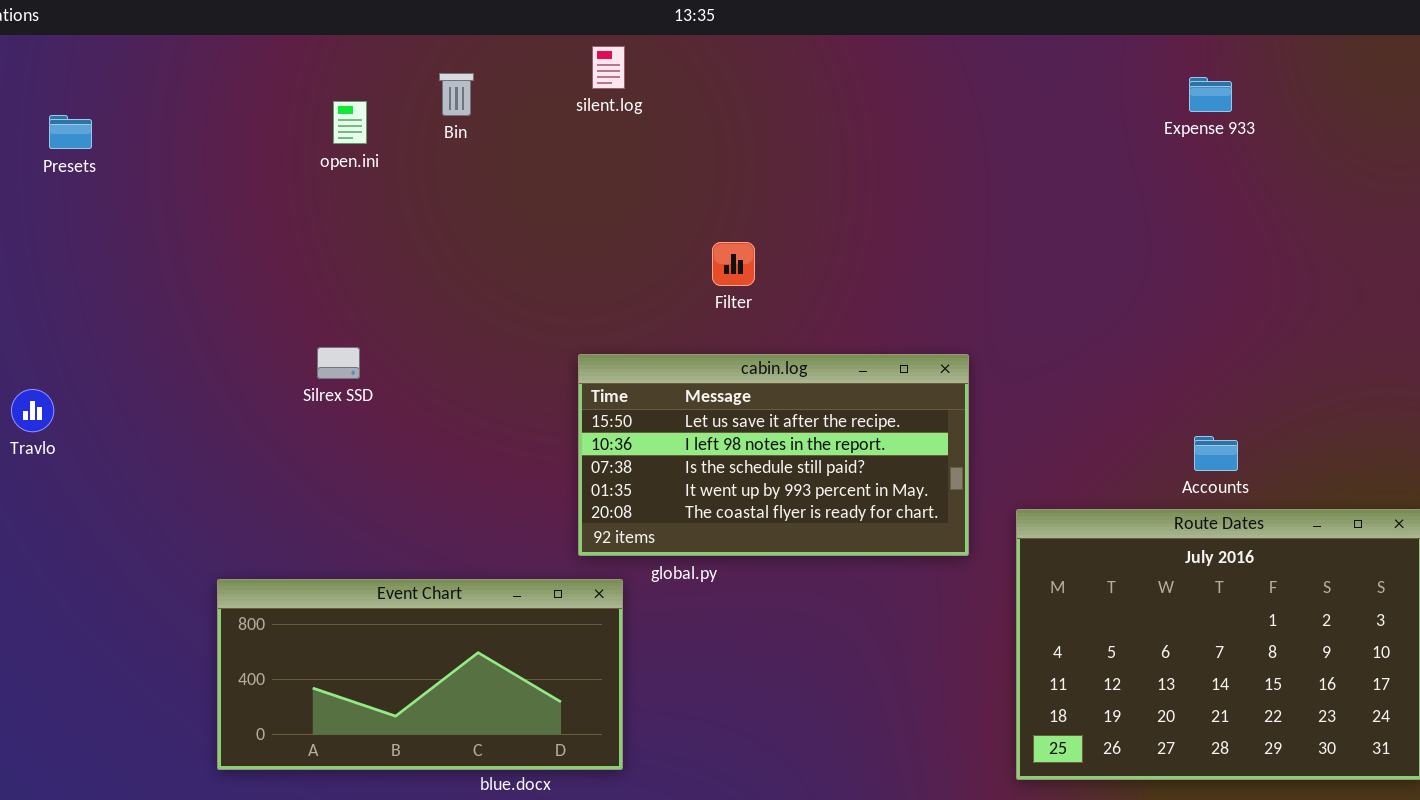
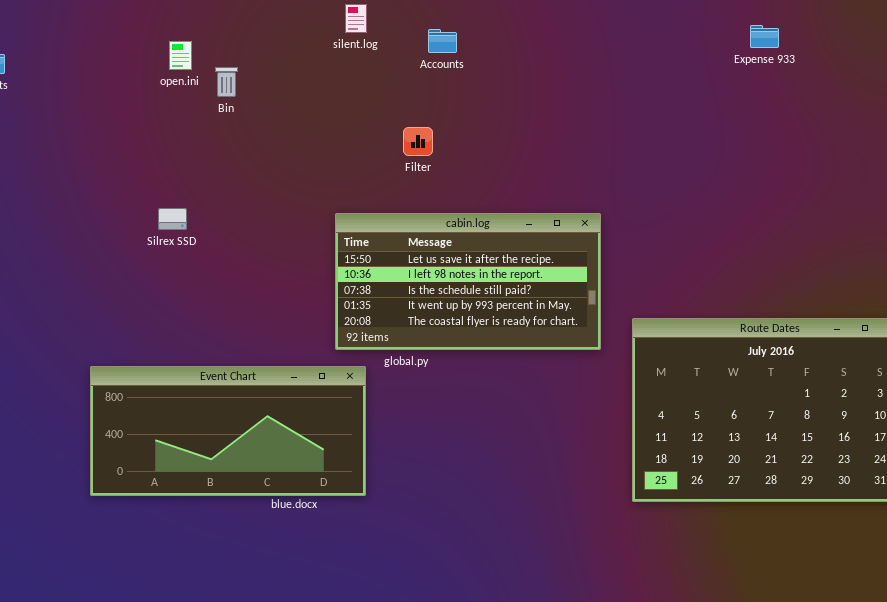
Bin: [439,73,474,116] -> [215,67,238,97], moved
Filter: [712,242,755,286] -> [403,127,433,156], moved
Accounts: [1194,436,1238,471] -> [428,29,457,53], moved

